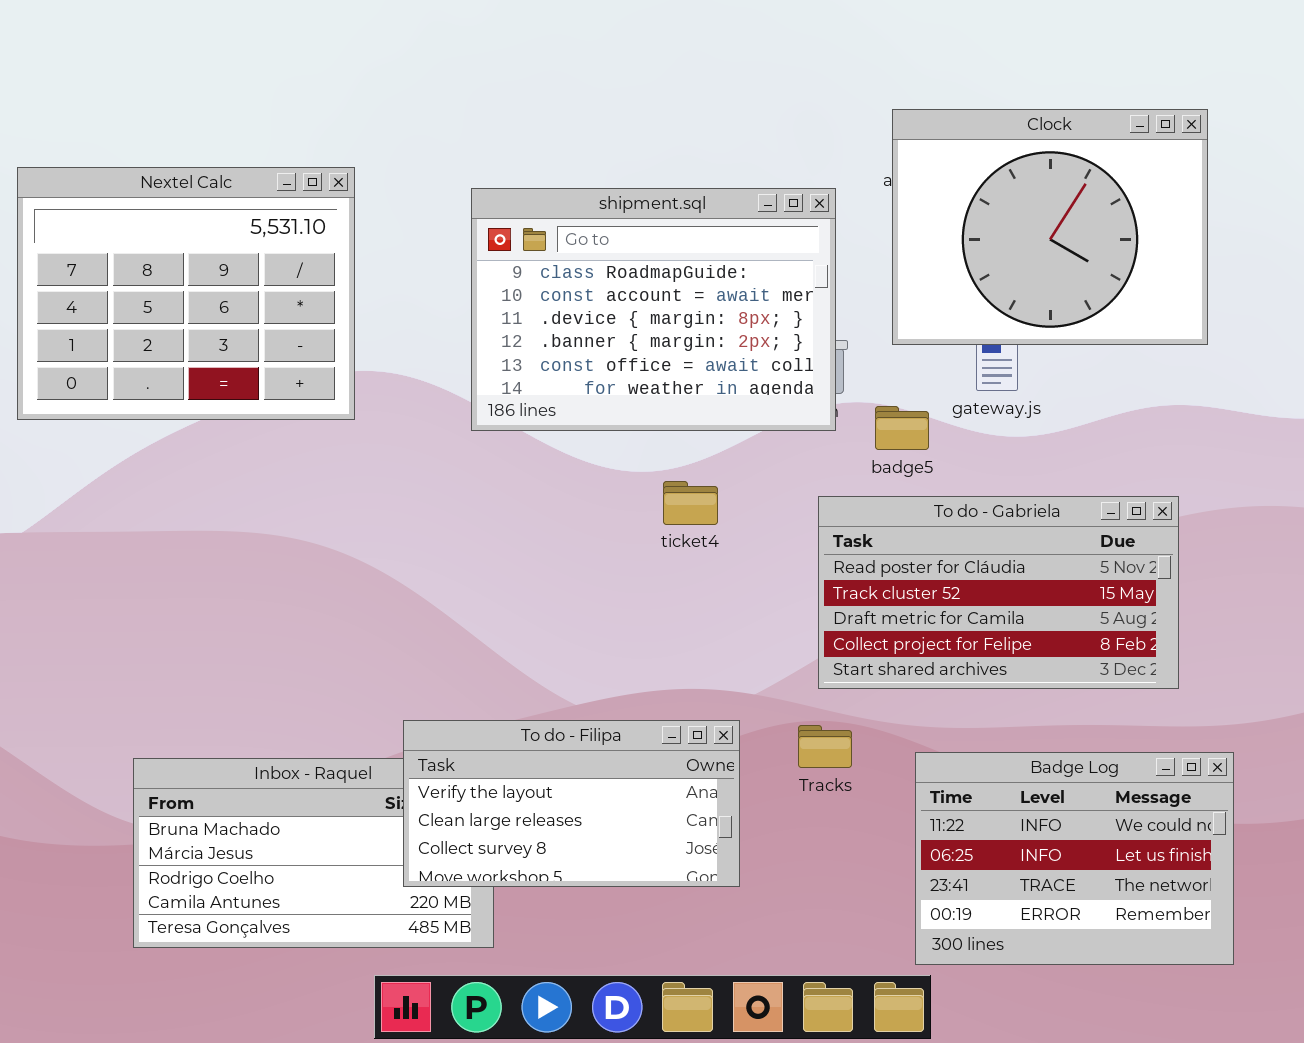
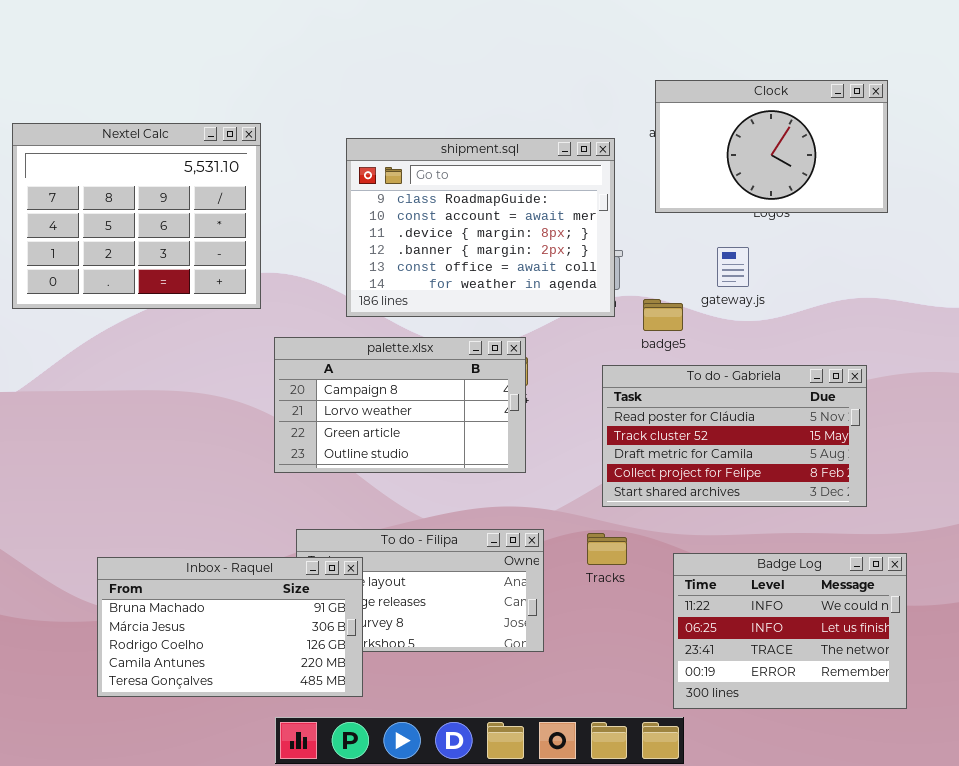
Clock: [892,109,1208,345] -> [655,80,888,213], resized
palette.xlsx: none -> [274,337,526,473], opened
Inbox - Raquel: [133,758,494,948] -> [97,557,363,697], raised

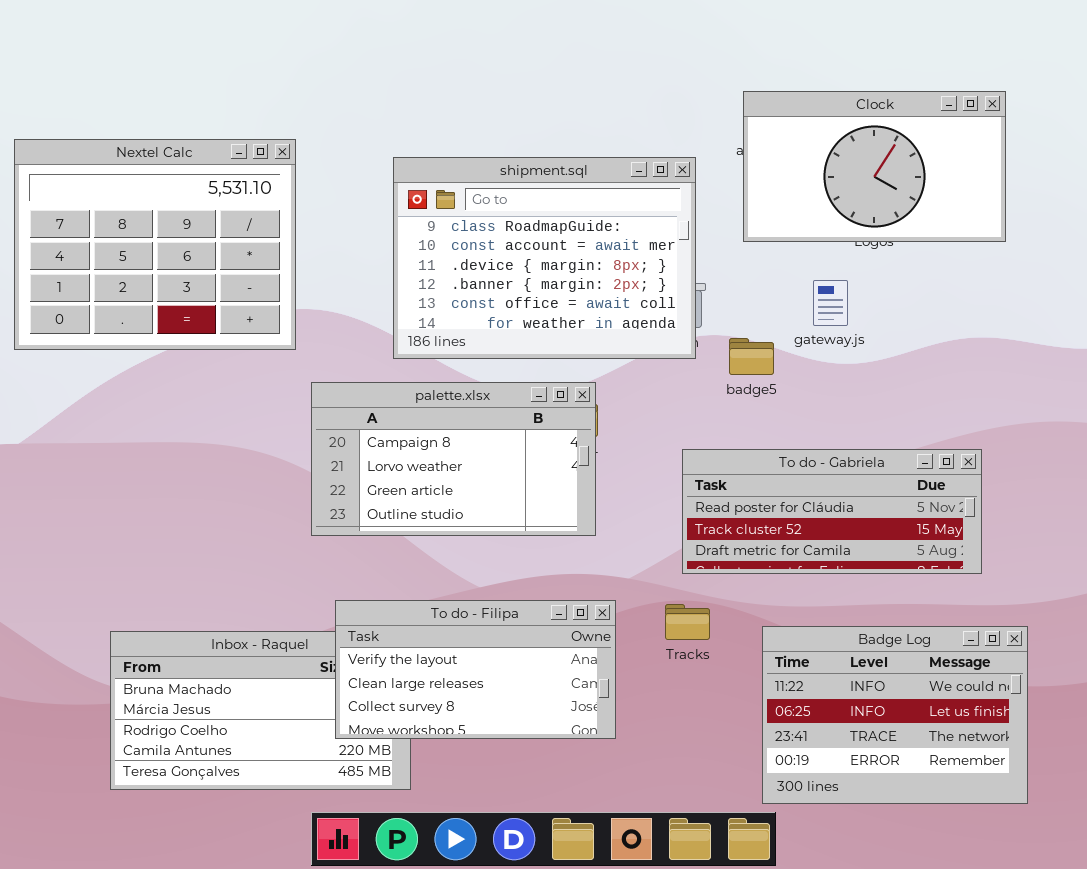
To do - Gabriela: [602,365,867,507] -> [682,449,982,574], resized
To do - Filipa: [296,529,544,652] -> [335,600,616,739], raised

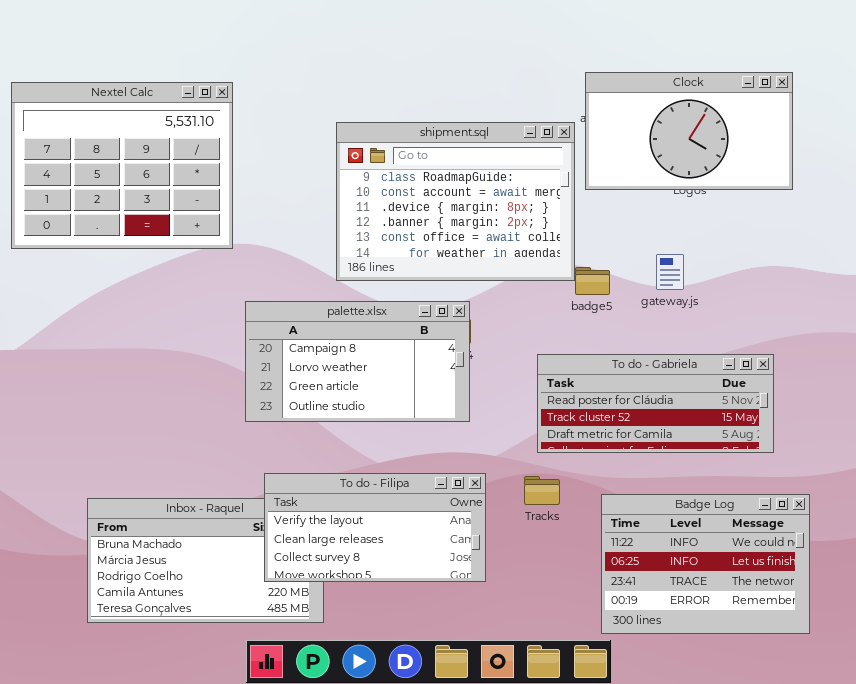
Nextel Calc: [14,139,296,350] -> [11,82,233,249], moved
shipment.sql: [393,157,696,359] -> [336,122,575,281], moved
gateway.js: [813,280,848,326] -> [656,254,684,290], moved

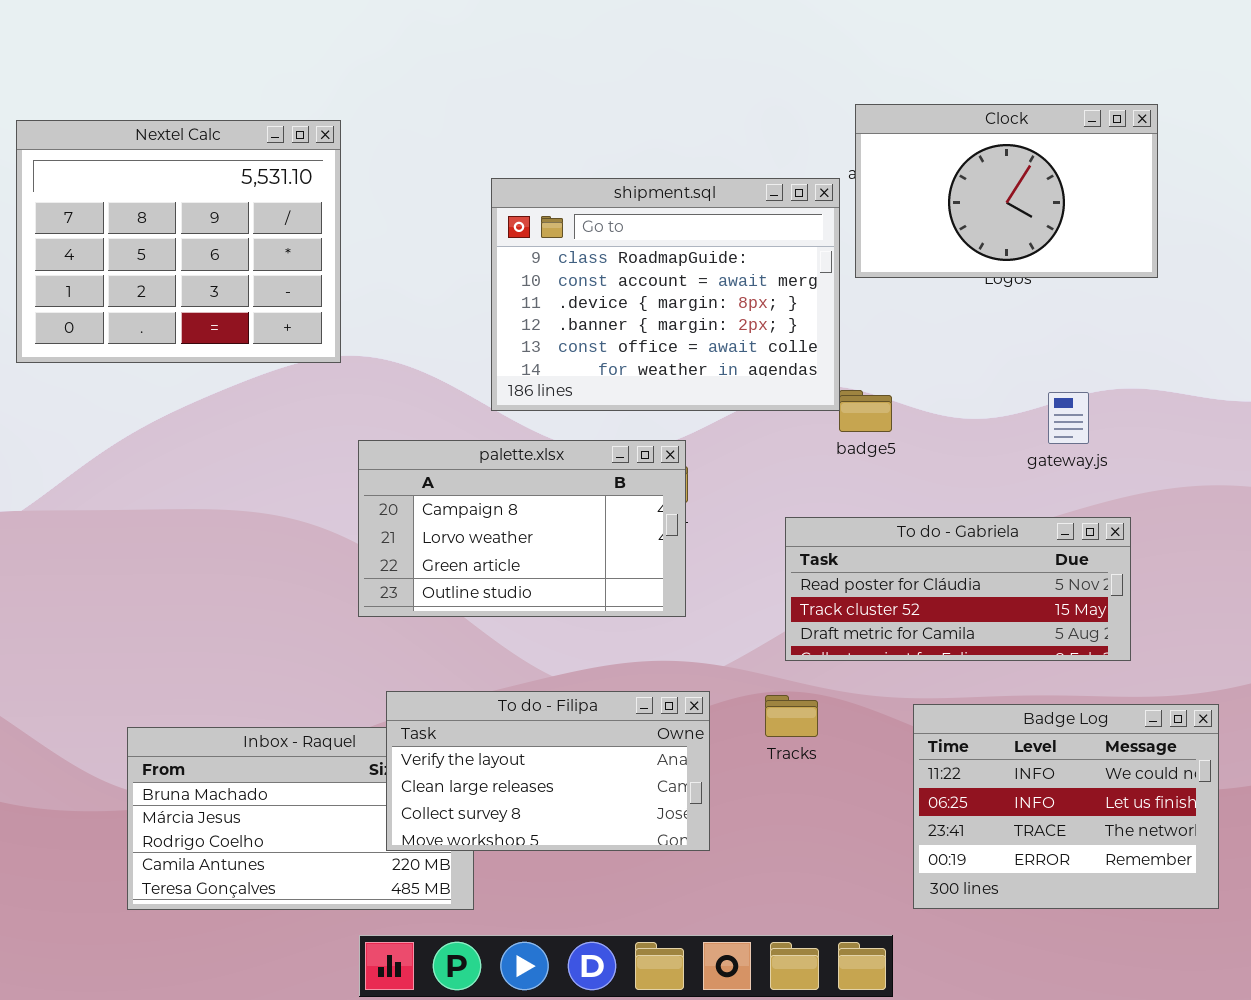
gateway.js: [656,254,684,290] -> [1048,392,1089,444], moved
Badge Log: [601,494,810,634] -> [913,704,1219,909], moved

